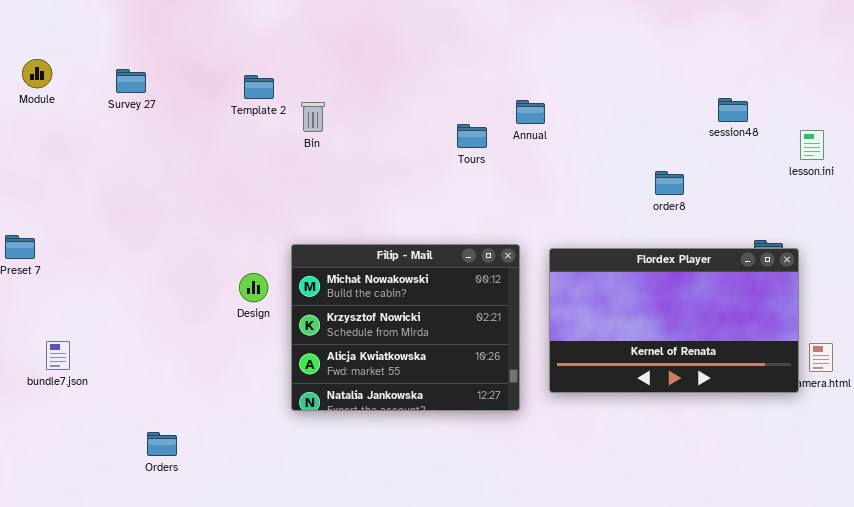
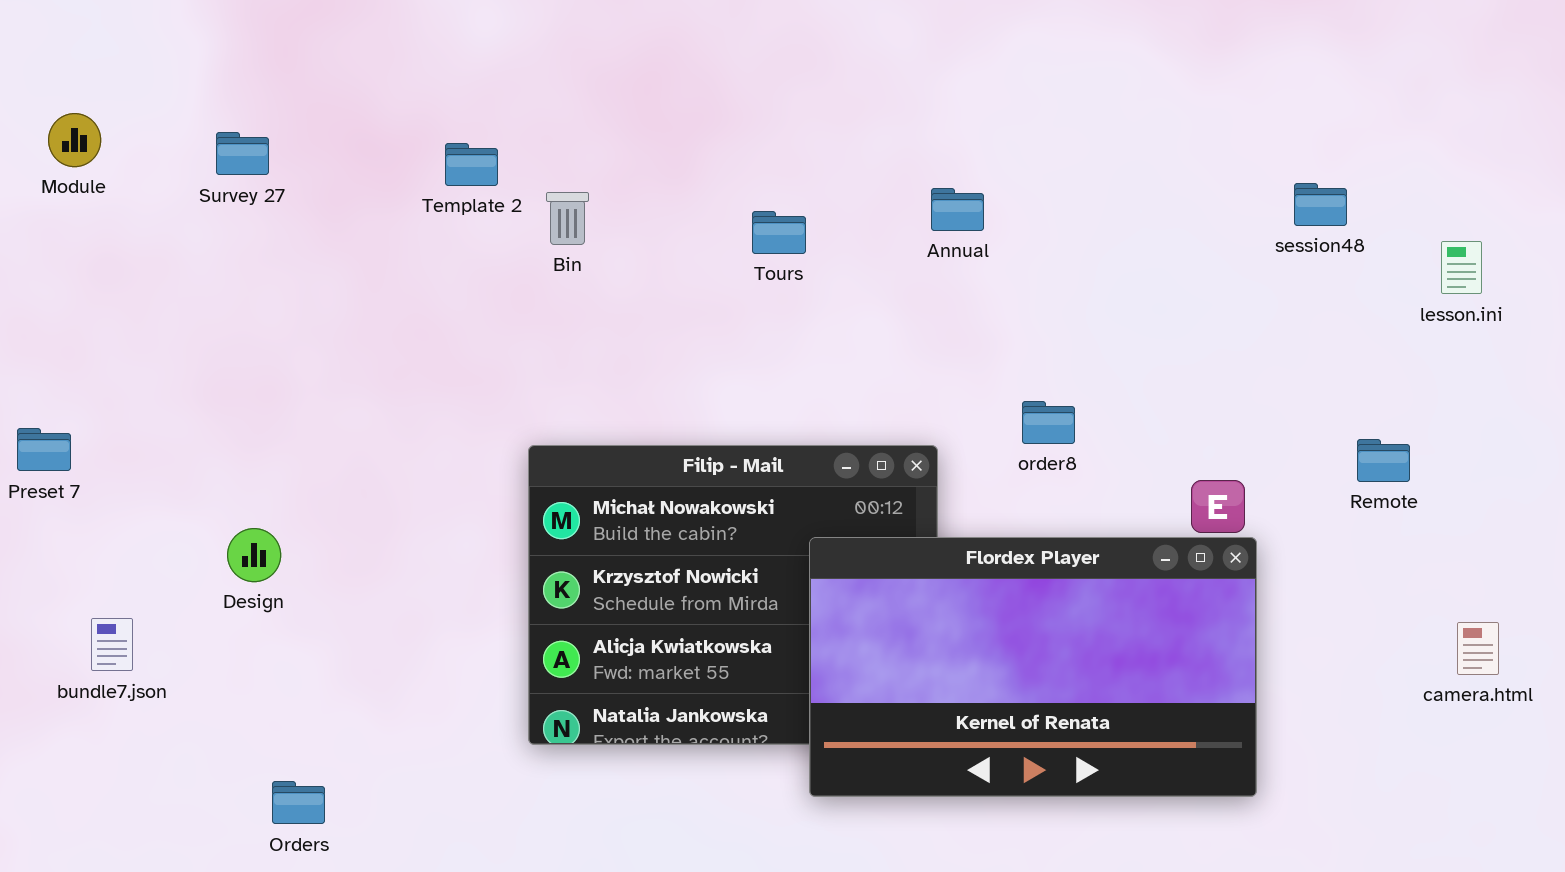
Tours: [457,124,487,148] -> [752,211,806,254], moved
order8: [655,171,684,195] -> [1022,401,1075,444], moved
Flordex Player: [549,248,799,393] -> [809,537,1257,797], moved
Design: [239,273,268,302] -> [227,528,281,582], moved

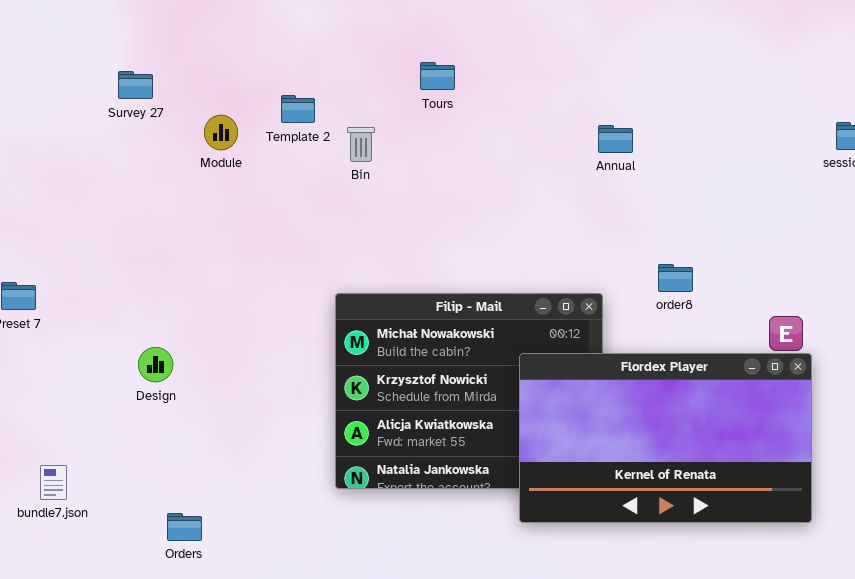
Module: [48,113,101,167] -> [204,115,238,150], moved
Survey 27: [216,132,269,175] -> [118,71,153,99], moved
Tours: [752,211,806,254] -> [420,62,455,90], moved
bundle7.json: [91,618,133,671] -> [40,465,67,500], moved

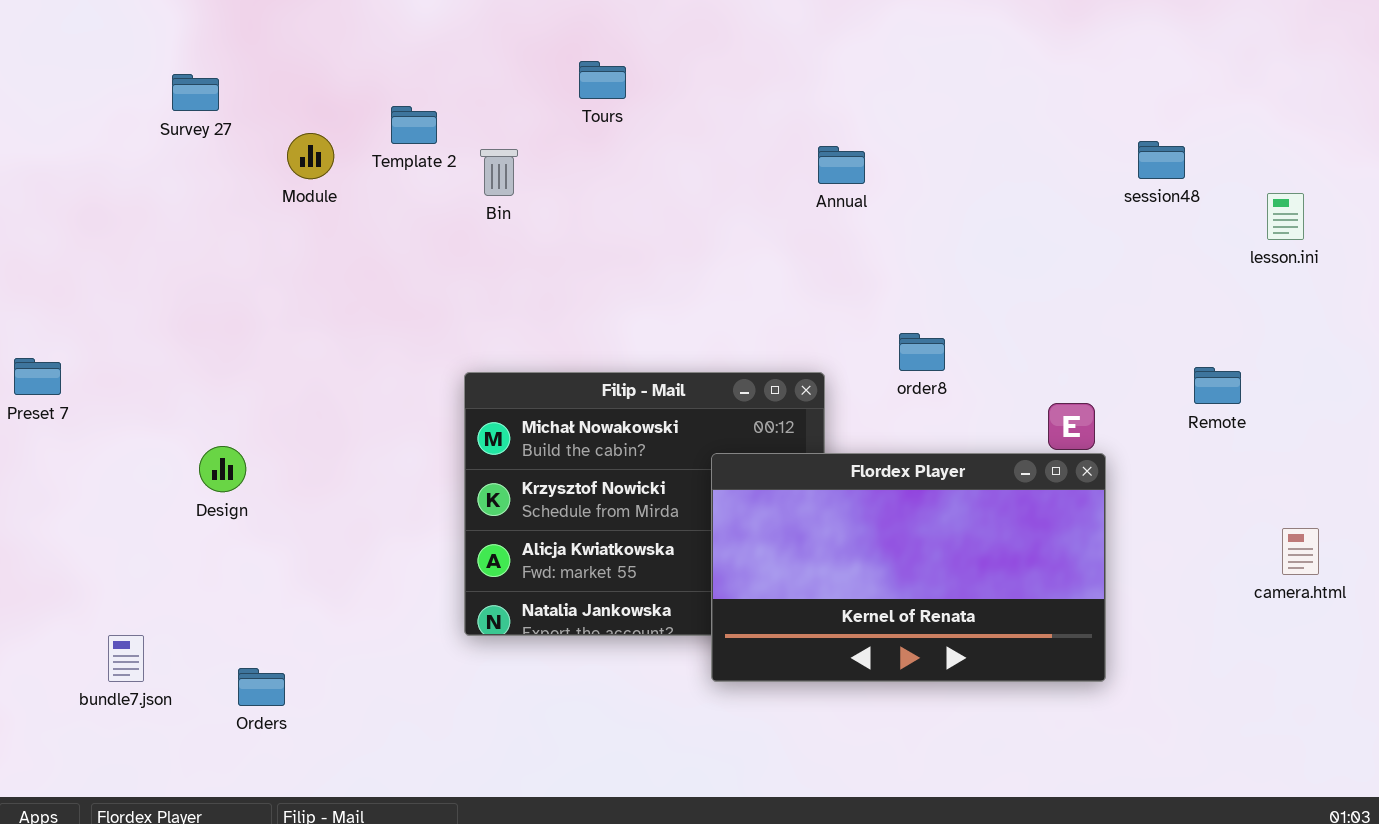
bundle7.json: [40,465,67,500] -> [108,635,144,682], moved

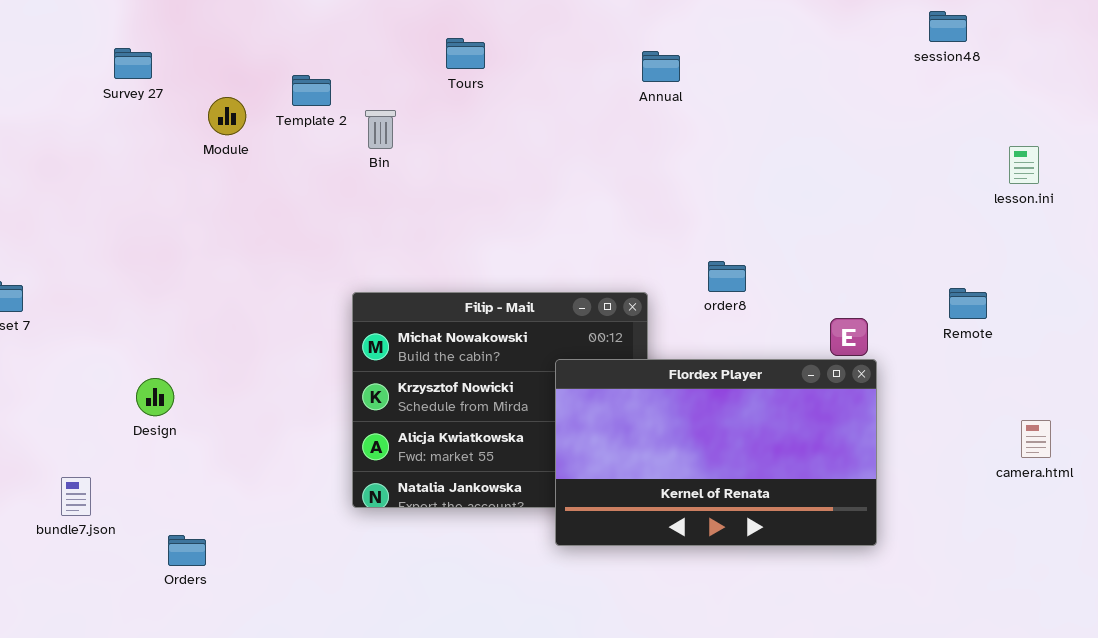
session48: [1138,141,1185,179] -> [929,11,967,42], moved
Annual: [818,146,865,184] -> [642,51,680,82], moved
Design: [199,446,246,492] -> [136,378,174,416], moved
bundle7.json: [108,635,144,682] -> [61,477,91,516], moved

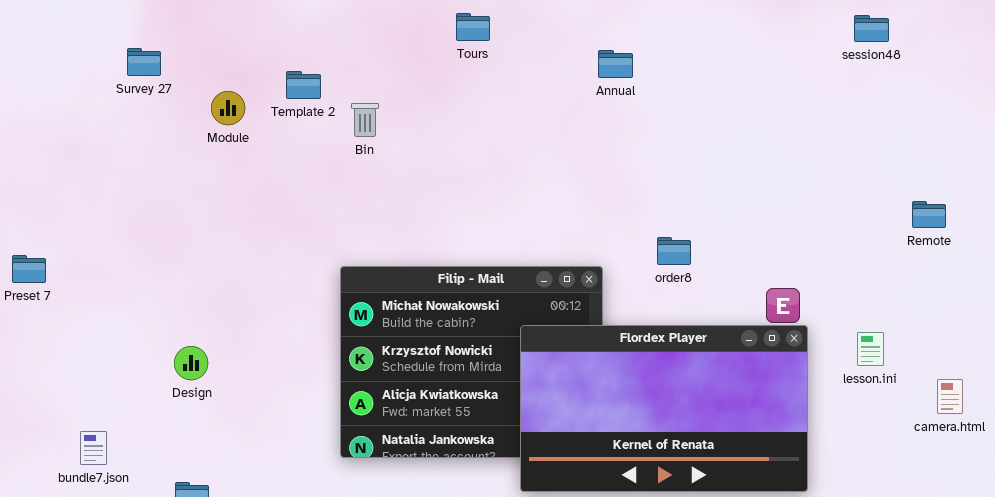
Tours: [446,38,485,69] -> [456,13,490,41], moved
lesson.ini: [1009,146,1039,184] -> [857,332,884,366], moved
Remote: [949,288,987,319] -> [912,201,946,228], moved
Design: [136,378,174,416] -> [174,346,208,380], moved

